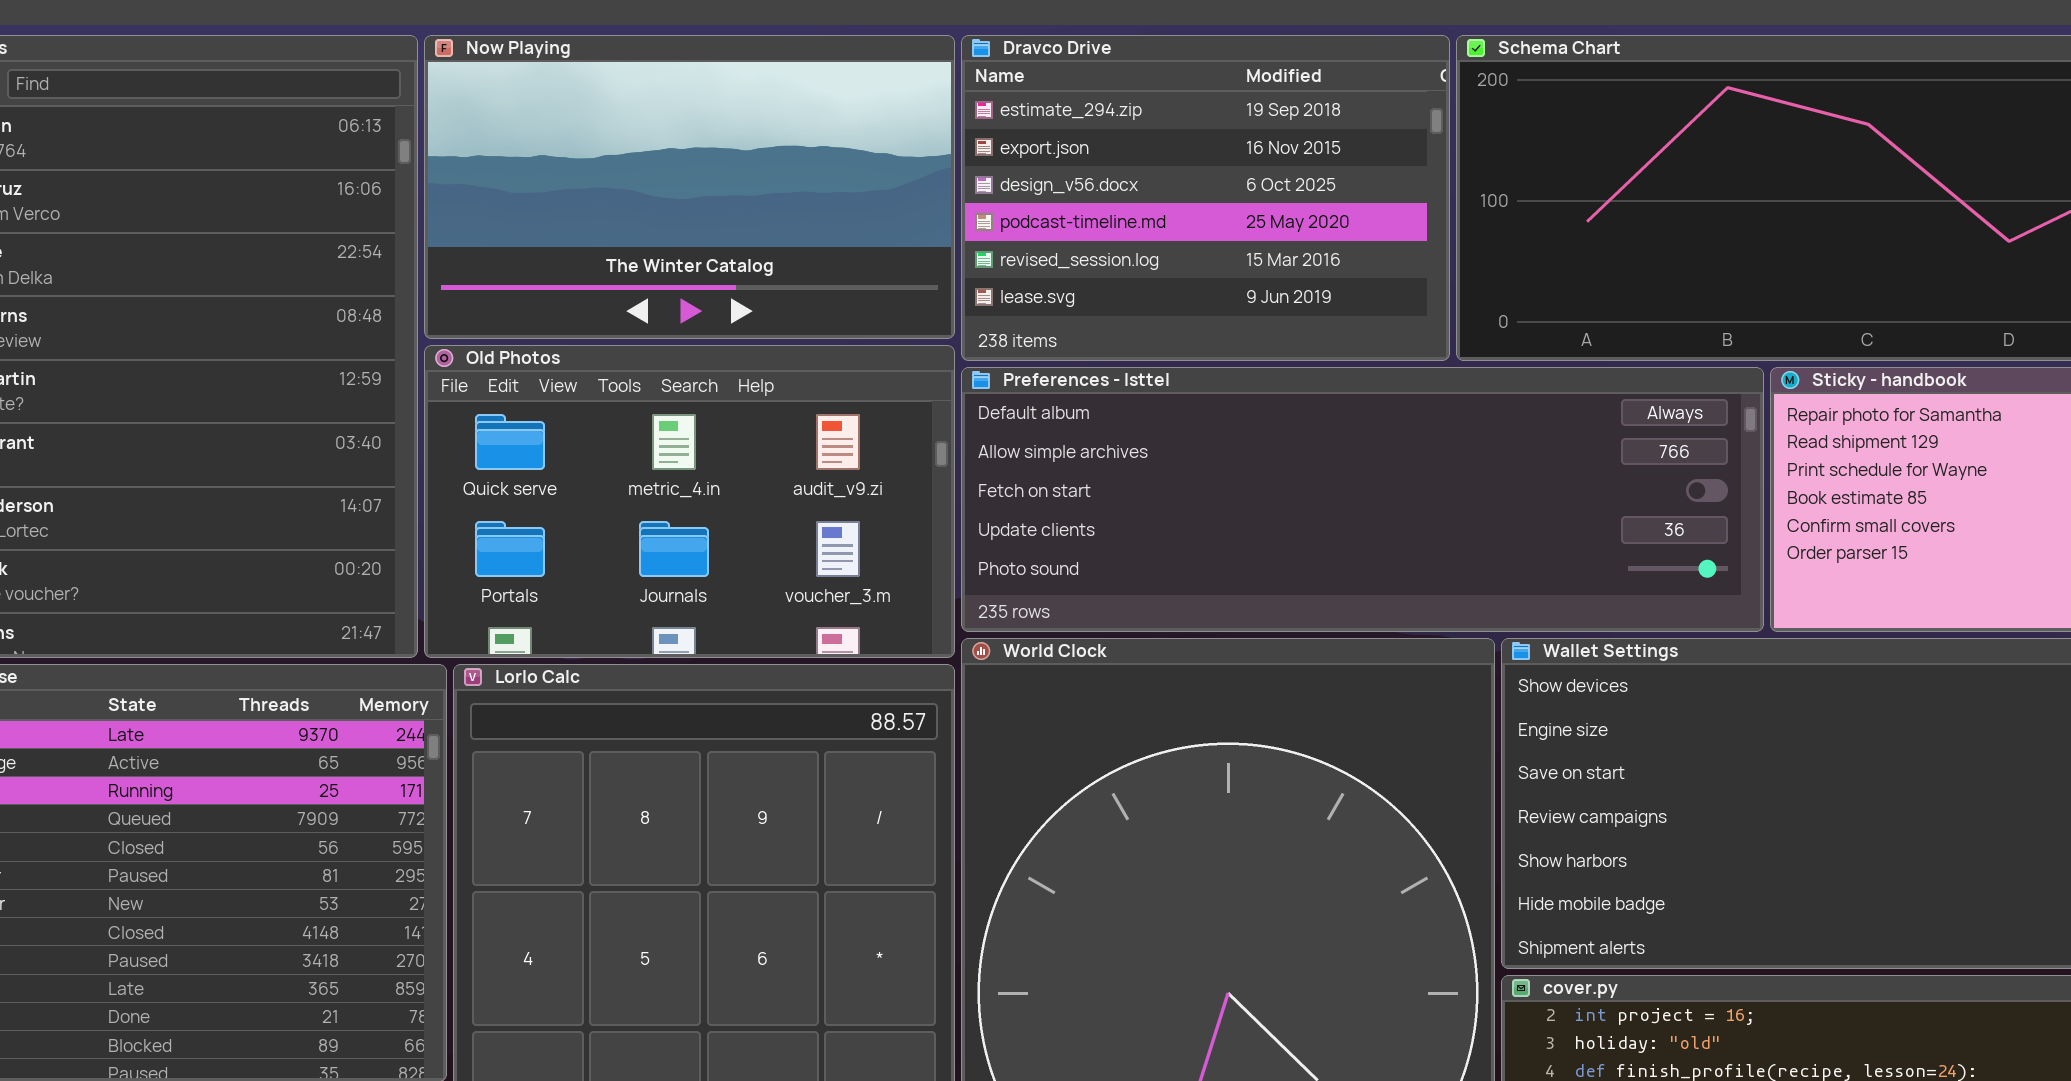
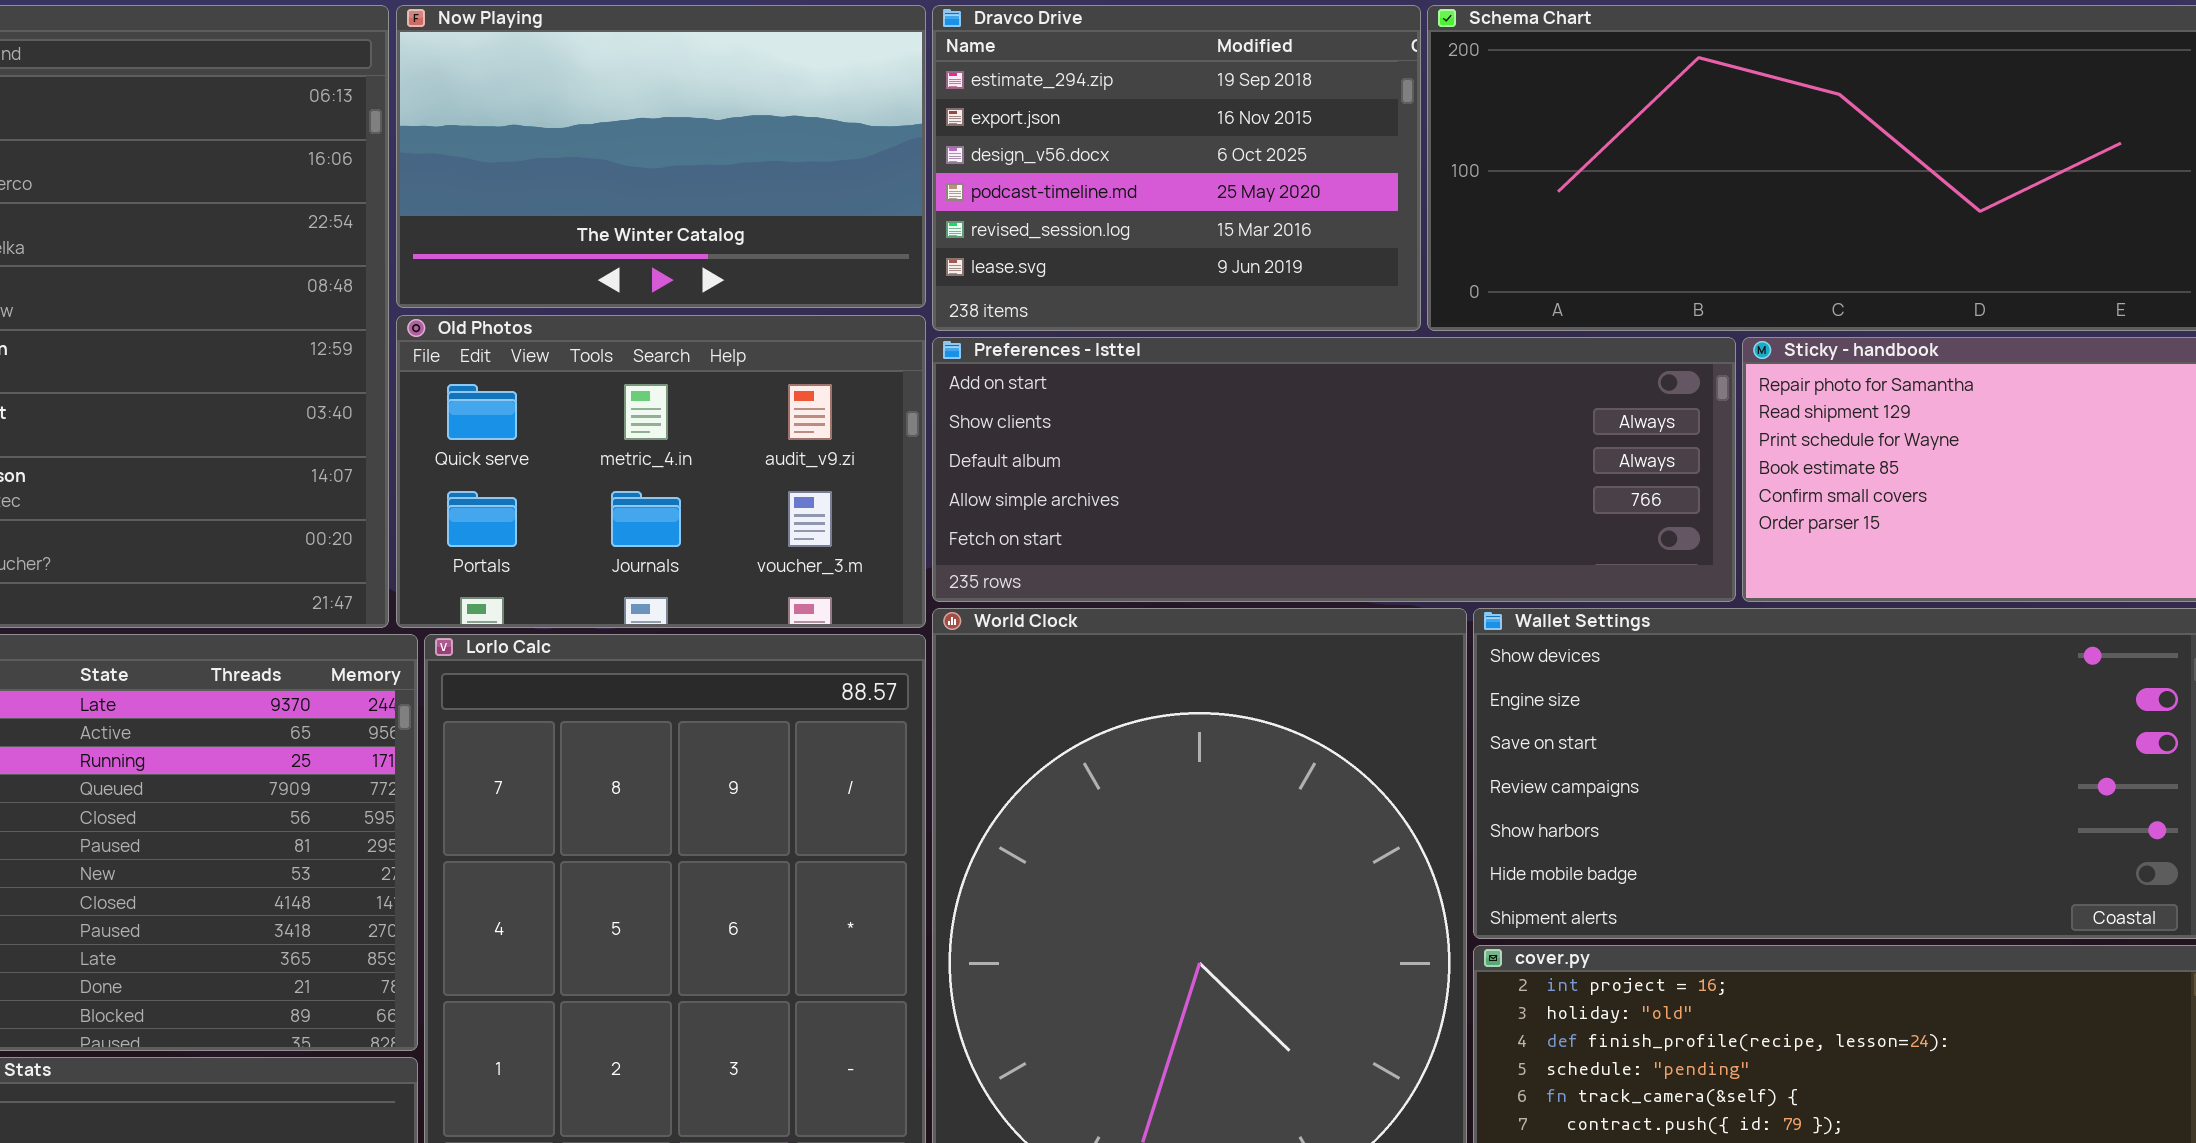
Preferences - Isttel: [961,367,1764,632] -> [932,337,1736,602], scrolled up 2 rows

